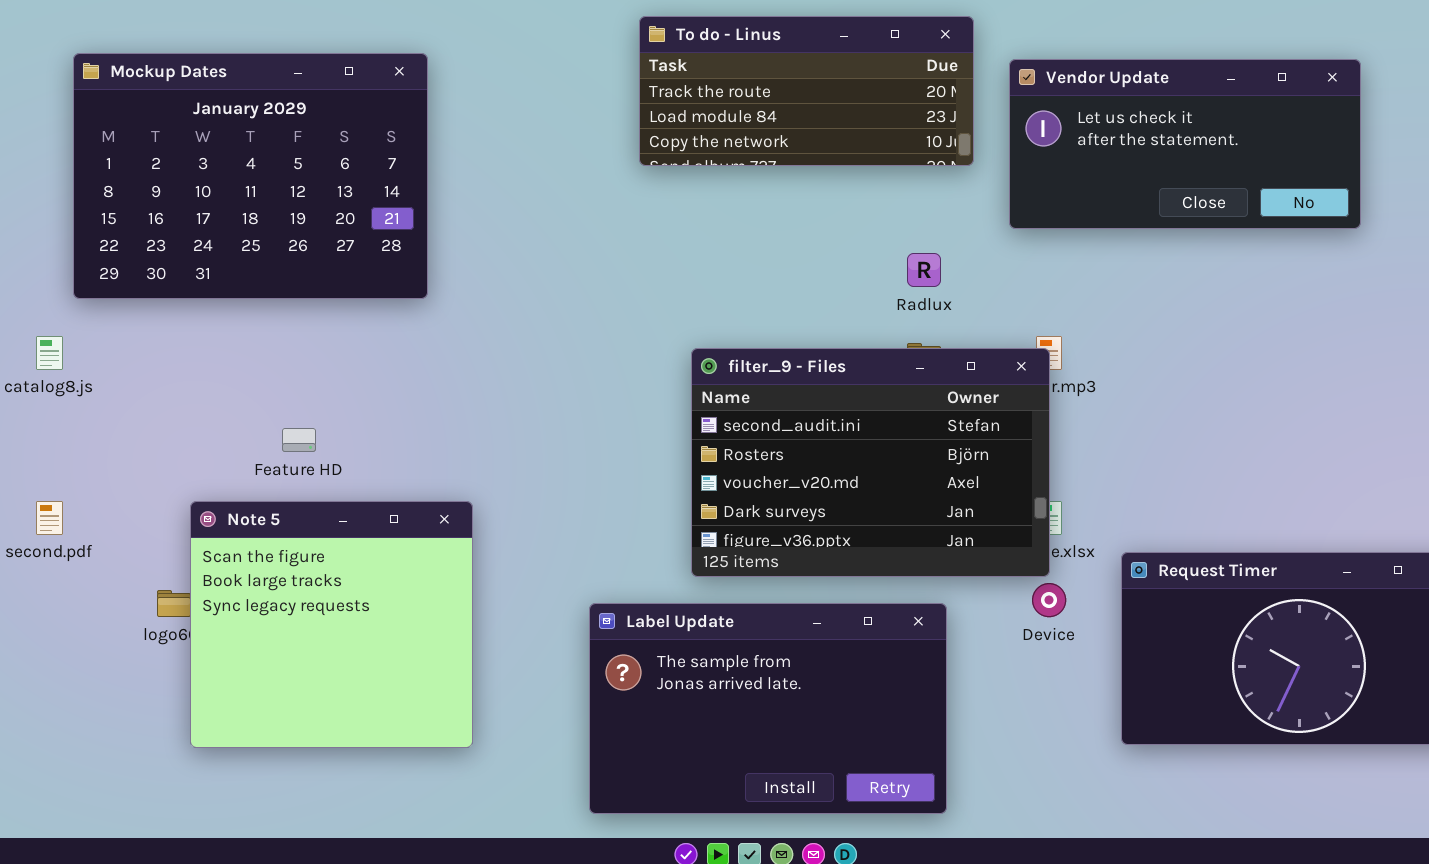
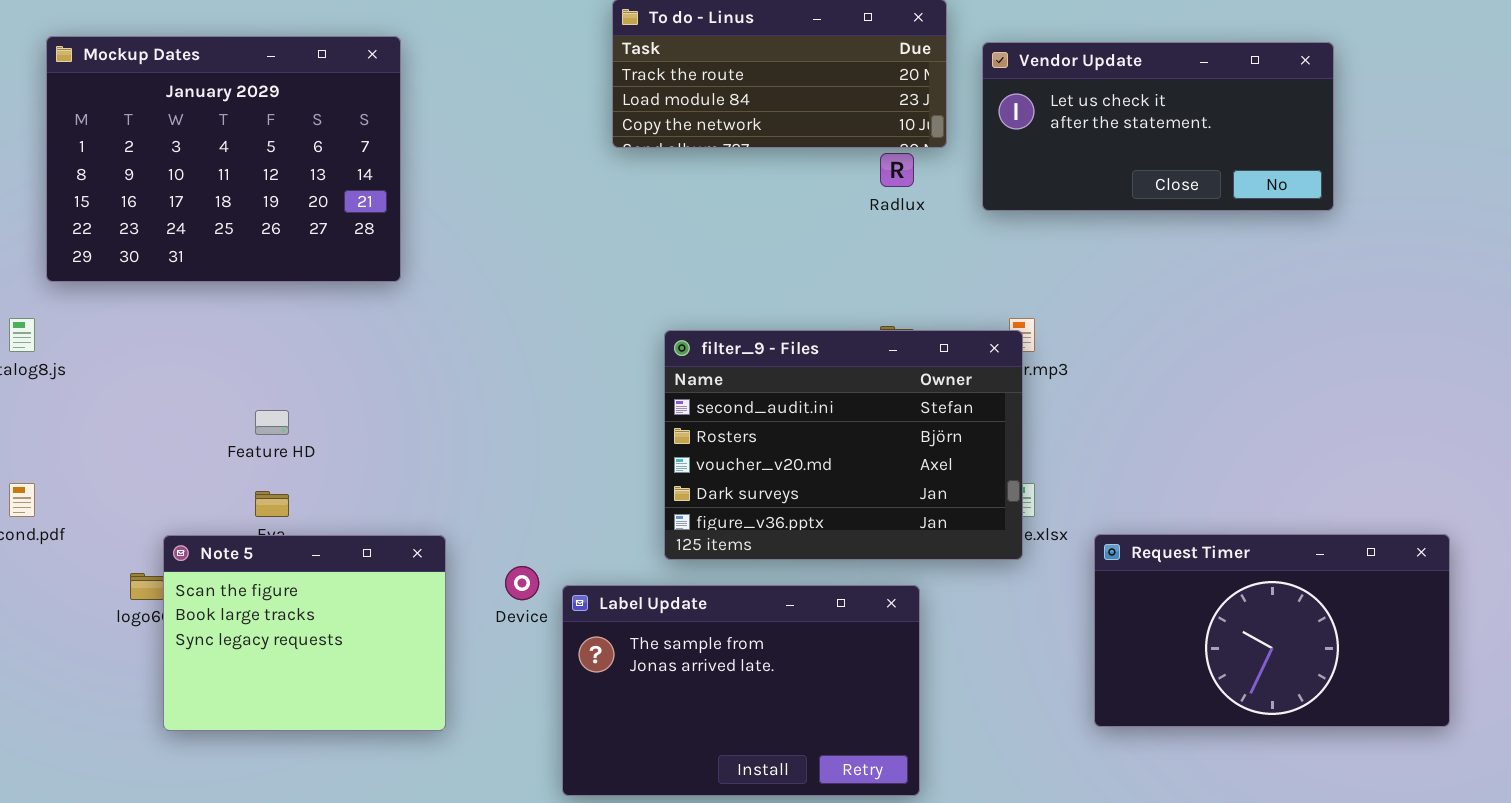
Radlux: [907,253,941,287] -> [880,153,914,187], moved
Note 5: [190,501,473,748] -> [163,535,446,731], resized
Device: [1032,583,1066,617] -> [505,566,539,600], moved

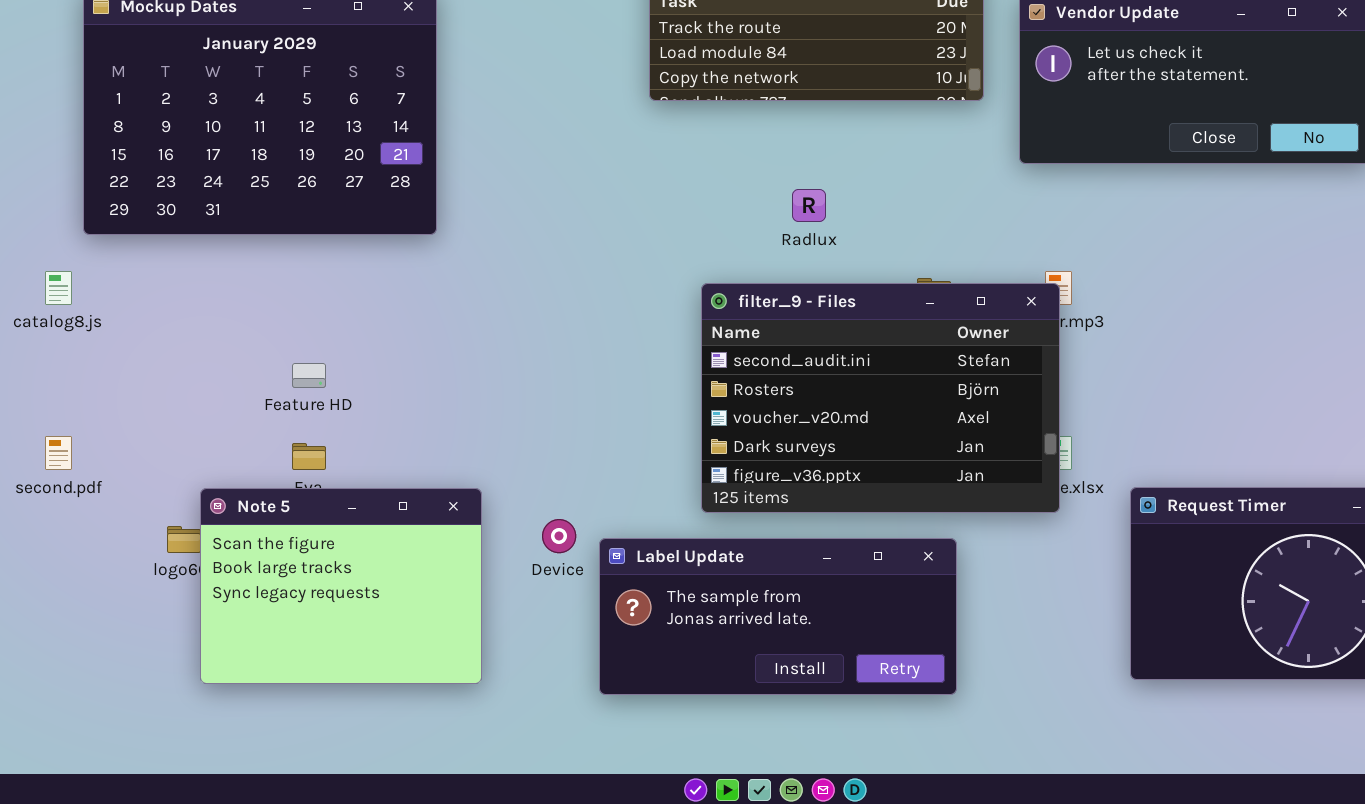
Radlux: [880,153,914,187] -> [792,189,826,222], moved
Label Update: [562,585,920,796] -> [599,538,957,695], resized

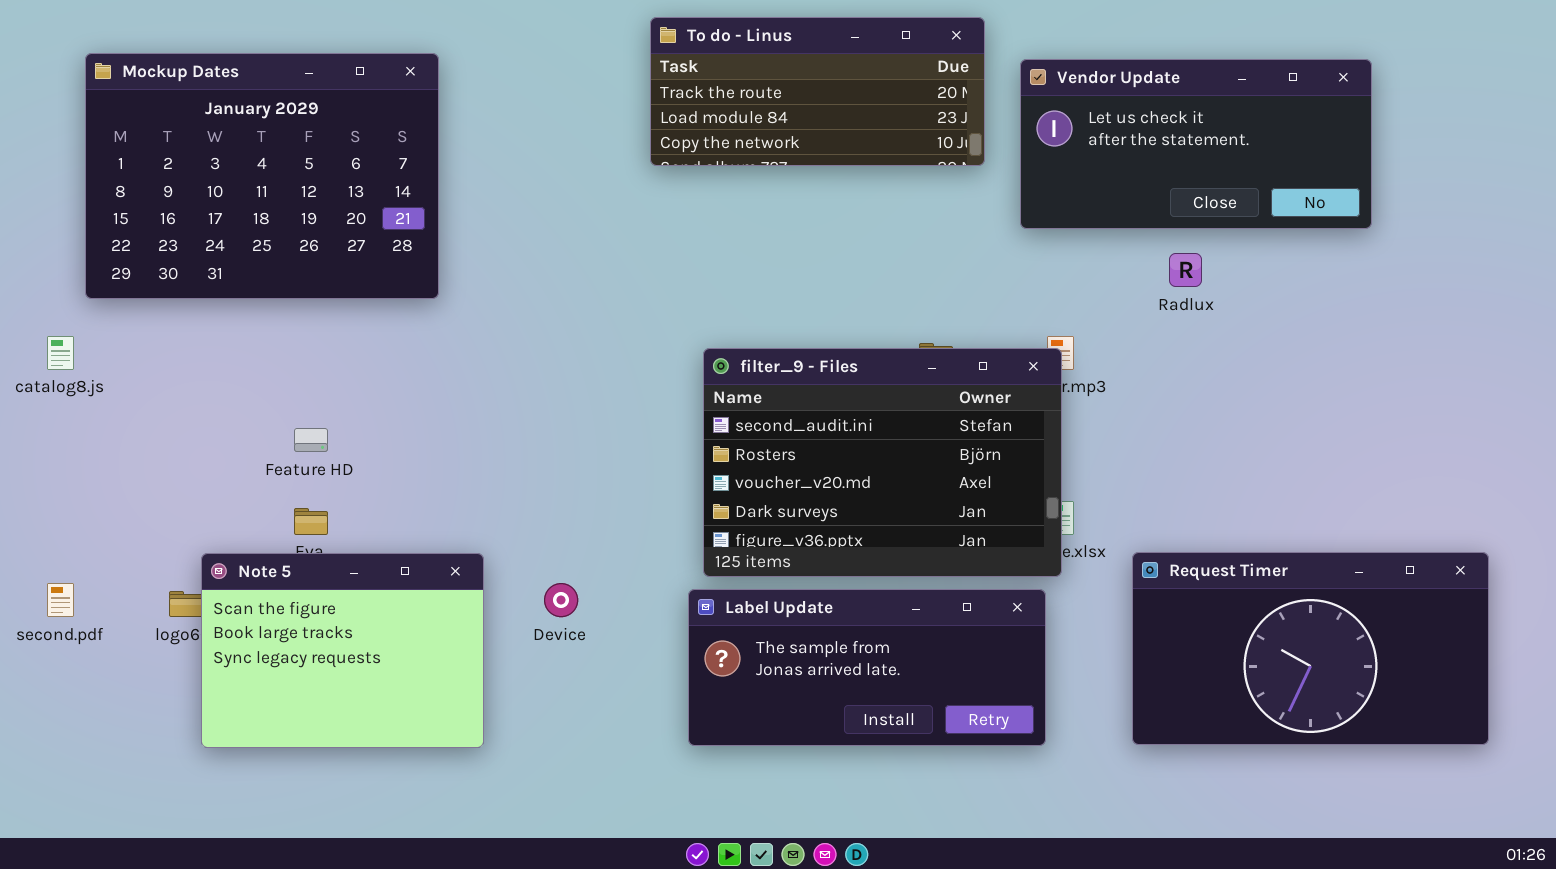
Radlux: [792,189,826,222] -> [1169,253,1202,287], moved
second.pdf: [45,436,72,470] -> [47,583,74,617], moved
Label Update: [599,538,957,695] -> [688,589,1046,746], moved

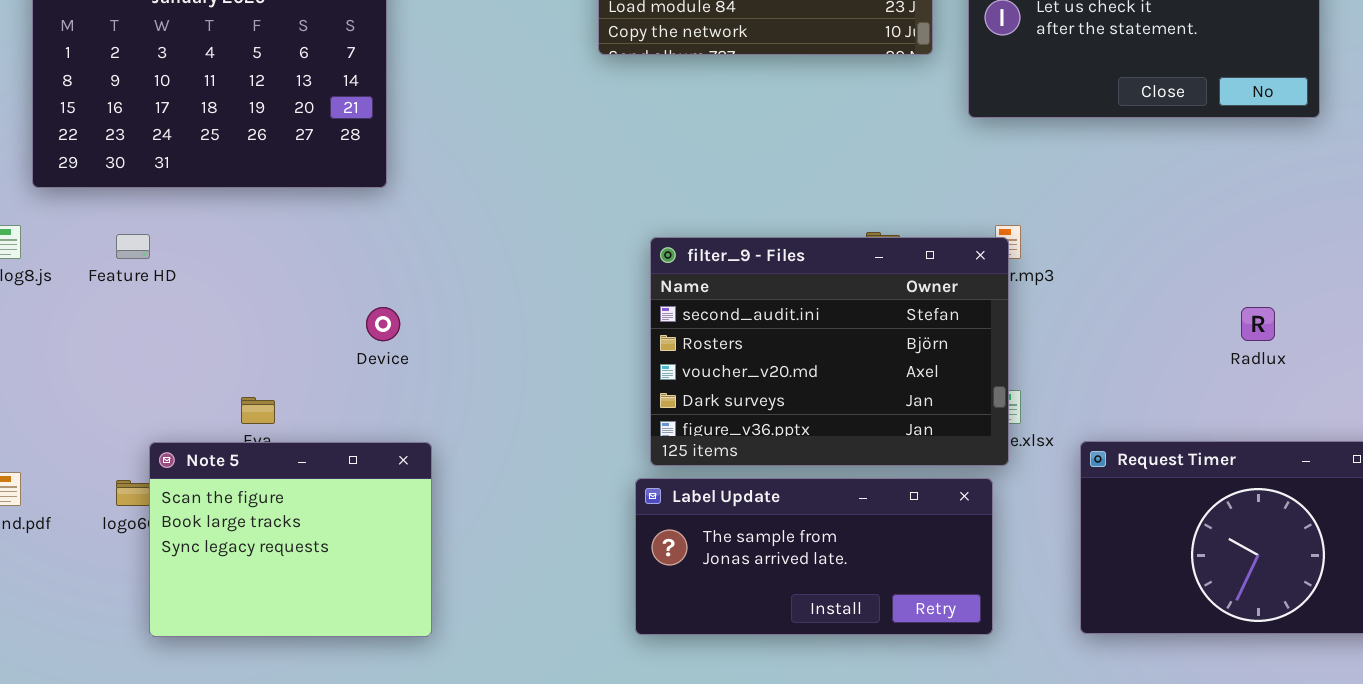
Radlux: [1169,253,1202,287] -> [1241,307,1275,341], moved
Feature HD: [294,428,328,452] -> [116,234,150,259], moved
Device: [544,583,578,617] -> [366,307,400,341], moved

